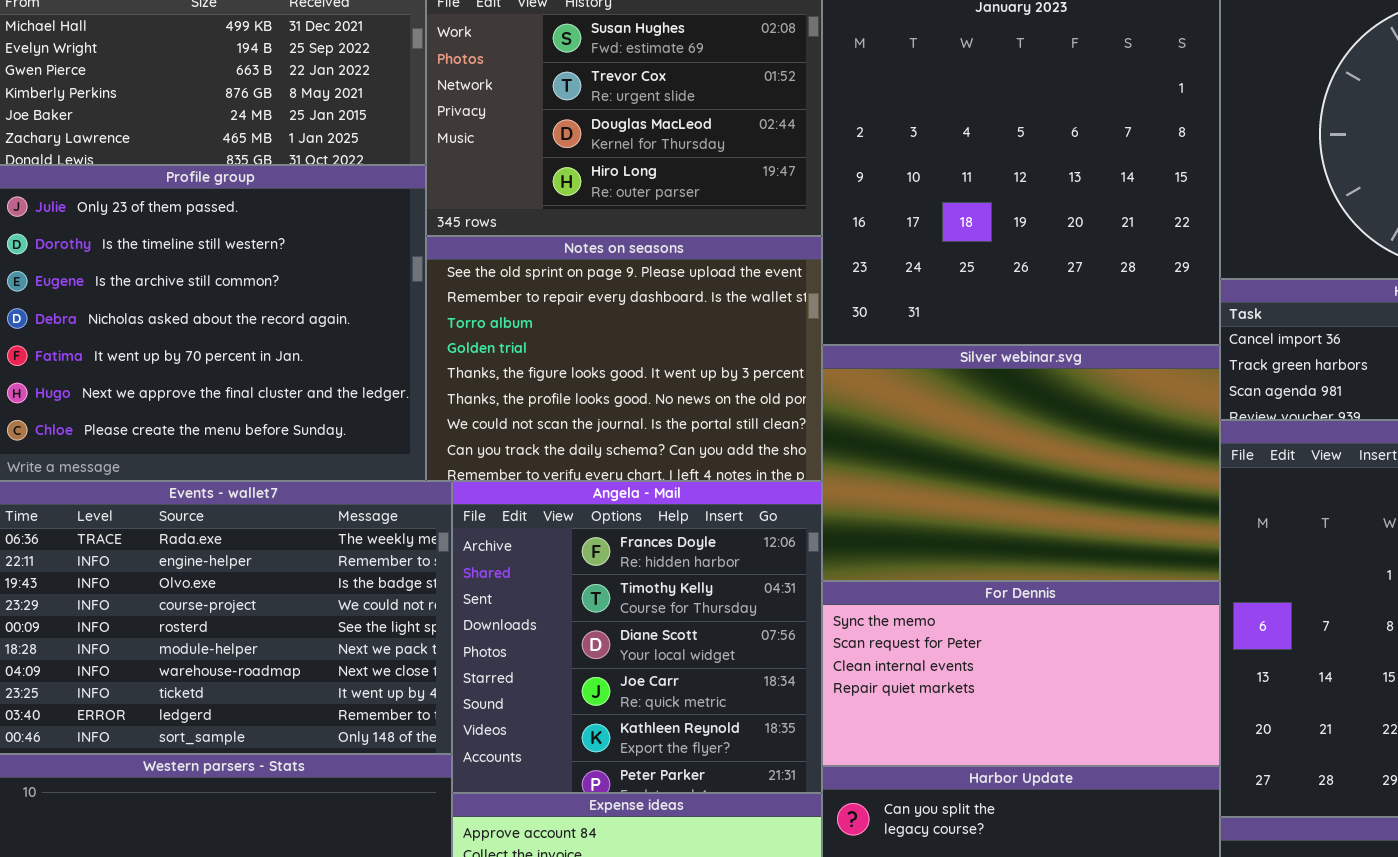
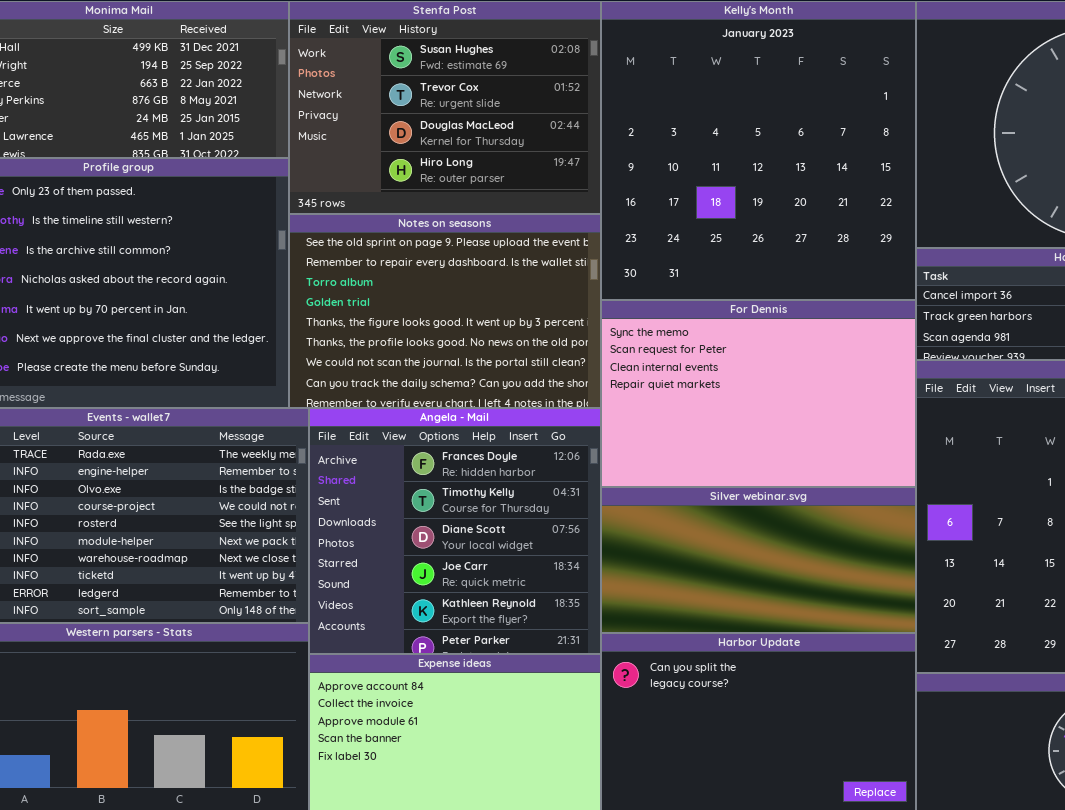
Silver webinar.svg: [822,345,1220,581] -> [601,487,916,633], moved, resized
For Dennis: [822,581,1220,766] -> [601,300,916,487], moved, resized

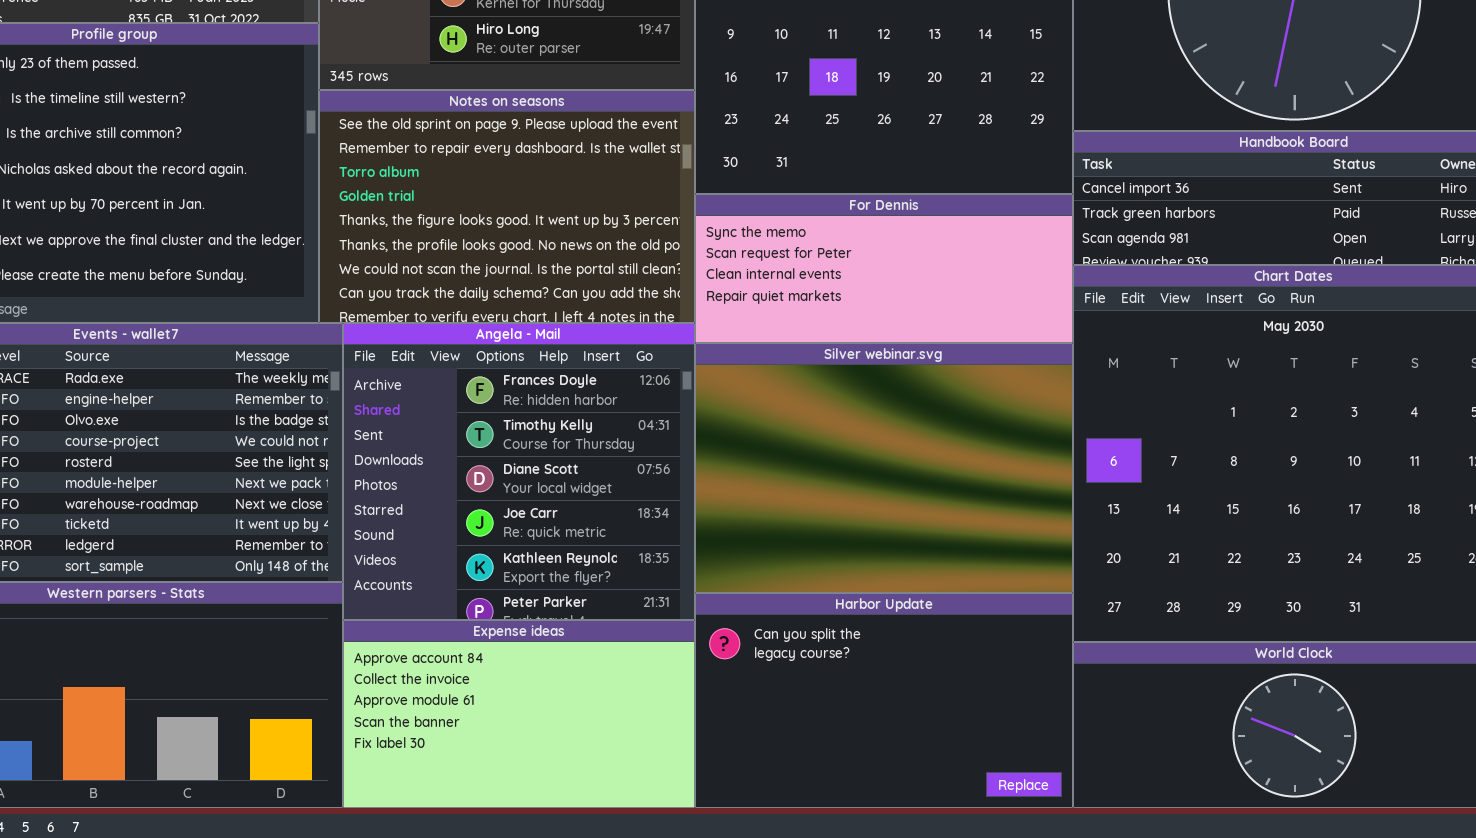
For Dennis: [601,300,916,487] -> [695,194,1073,343], resized
Silver webinar.svg: [601,487,916,633] -> [695,343,1073,593], resized

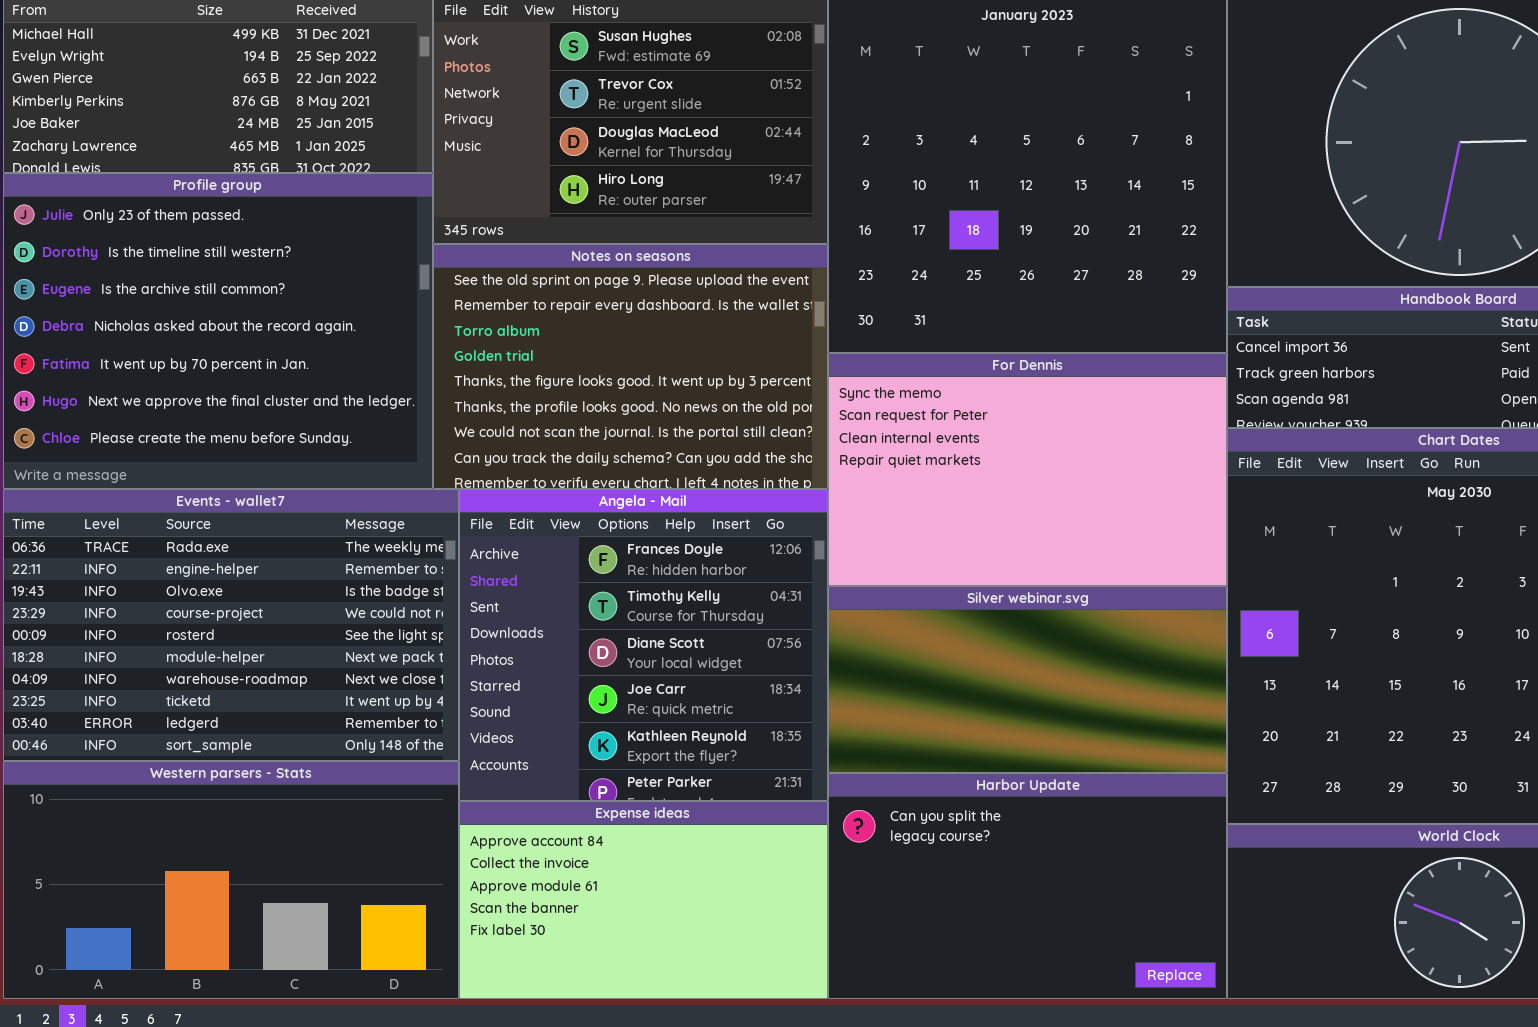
For Dennis: [695,194,1073,343] -> [828,353,1227,586], resized
Silver webinar.svg: [695,343,1073,593] -> [828,586,1227,773], resized

